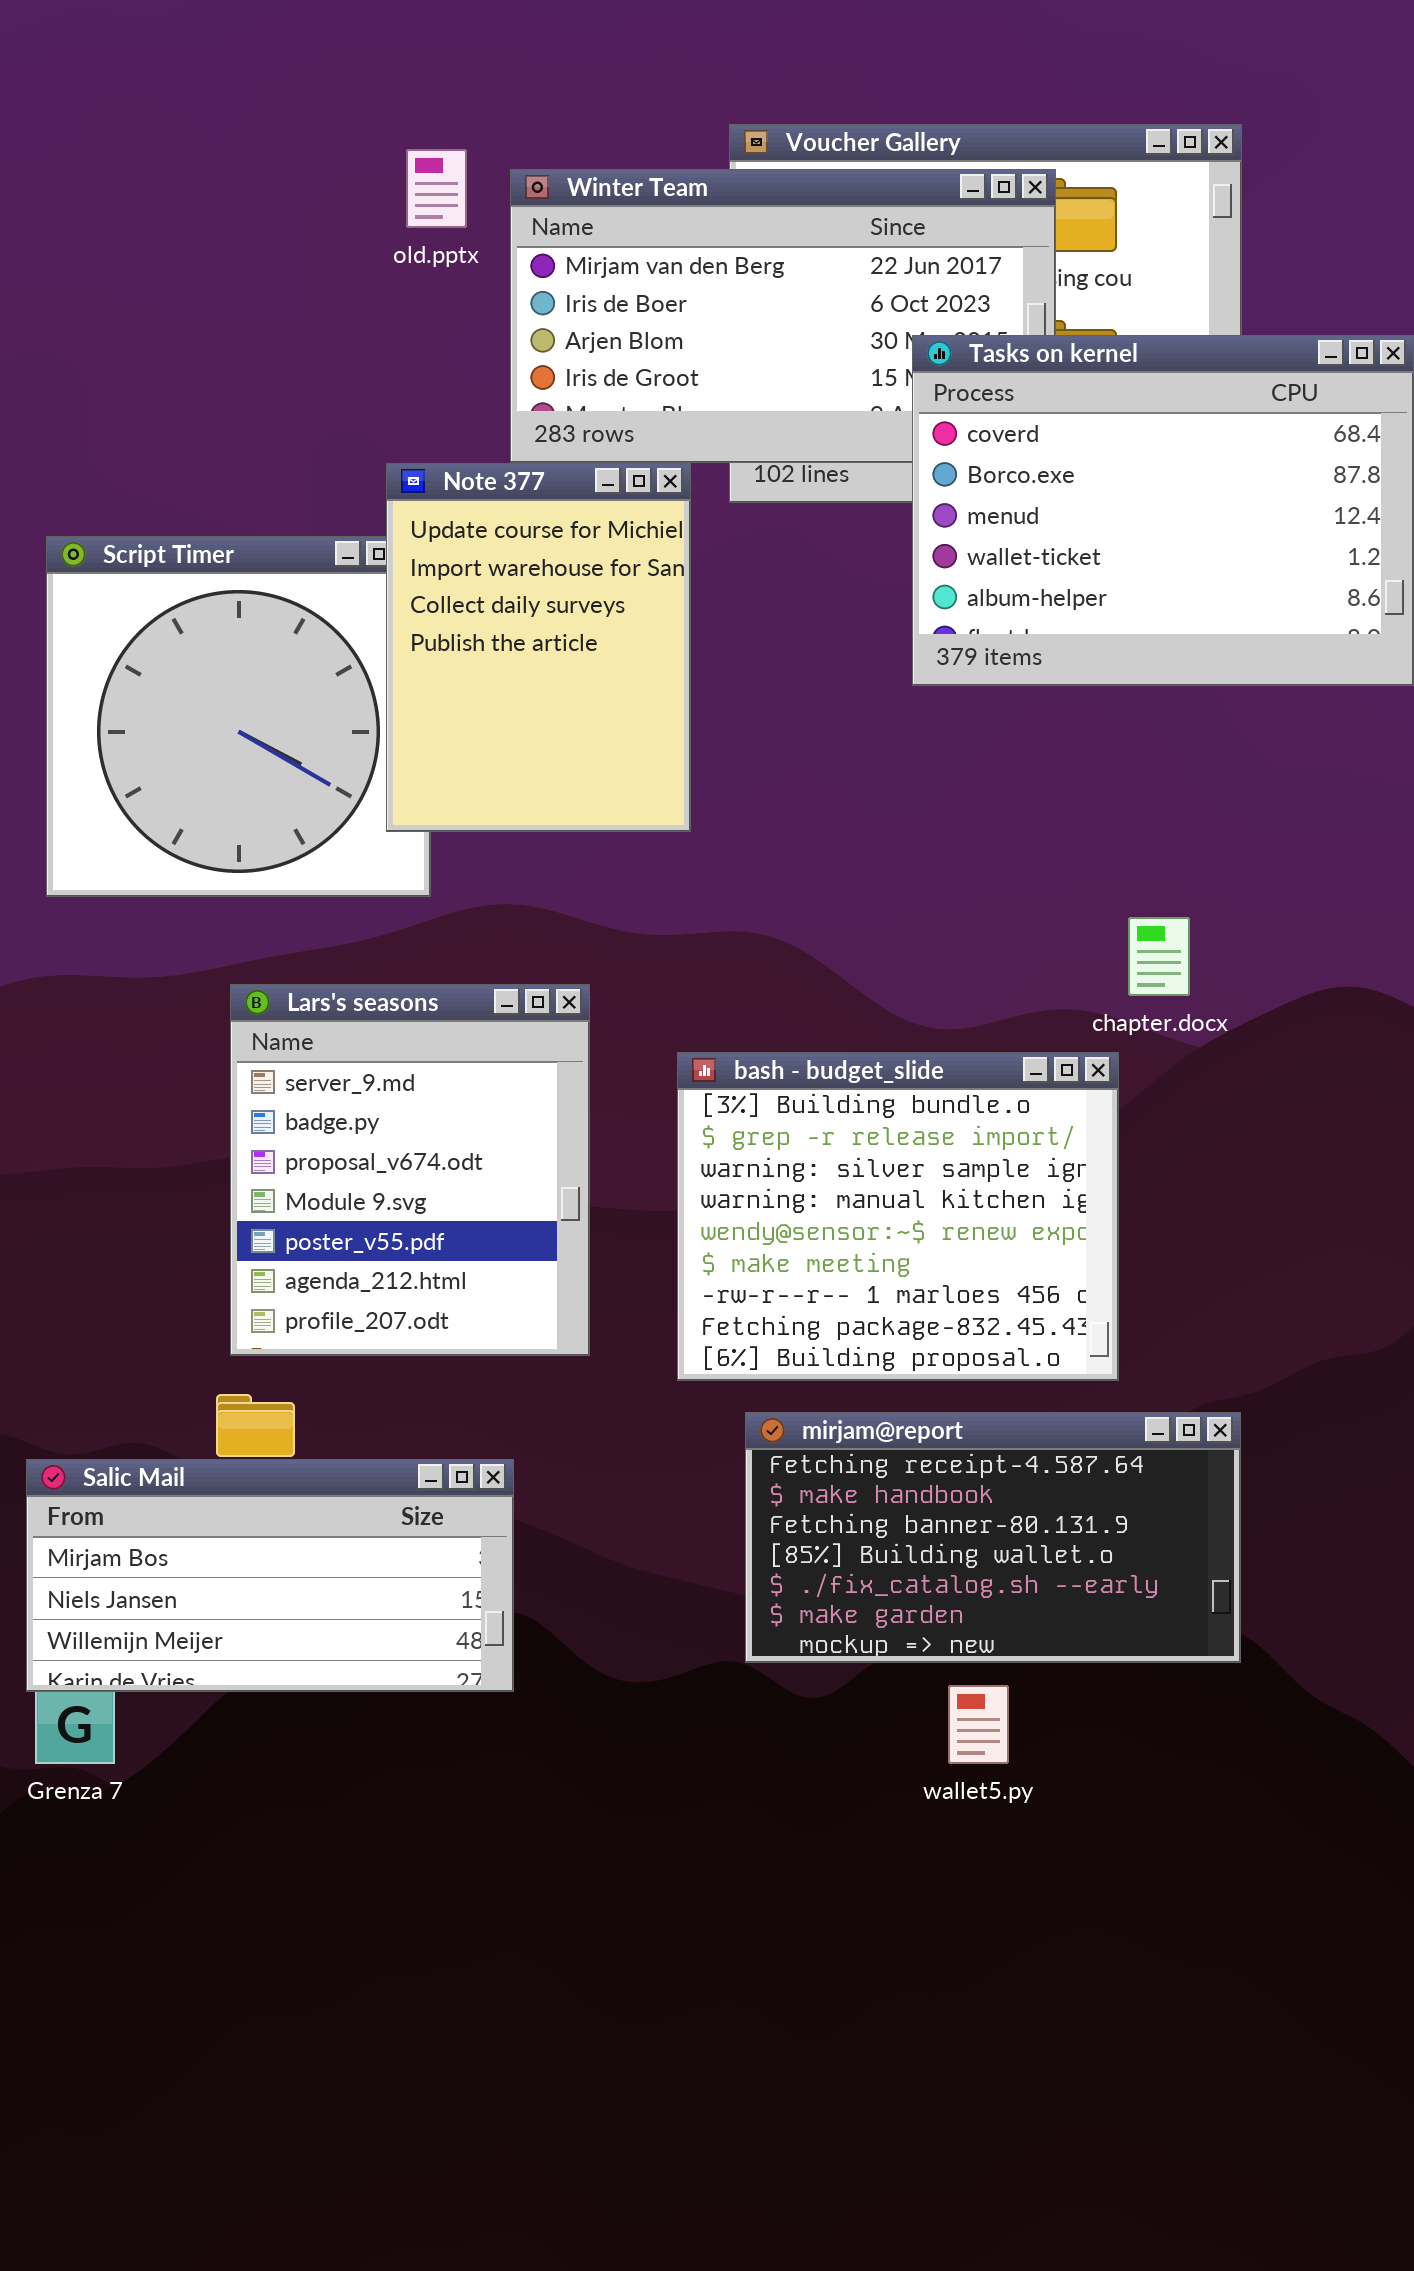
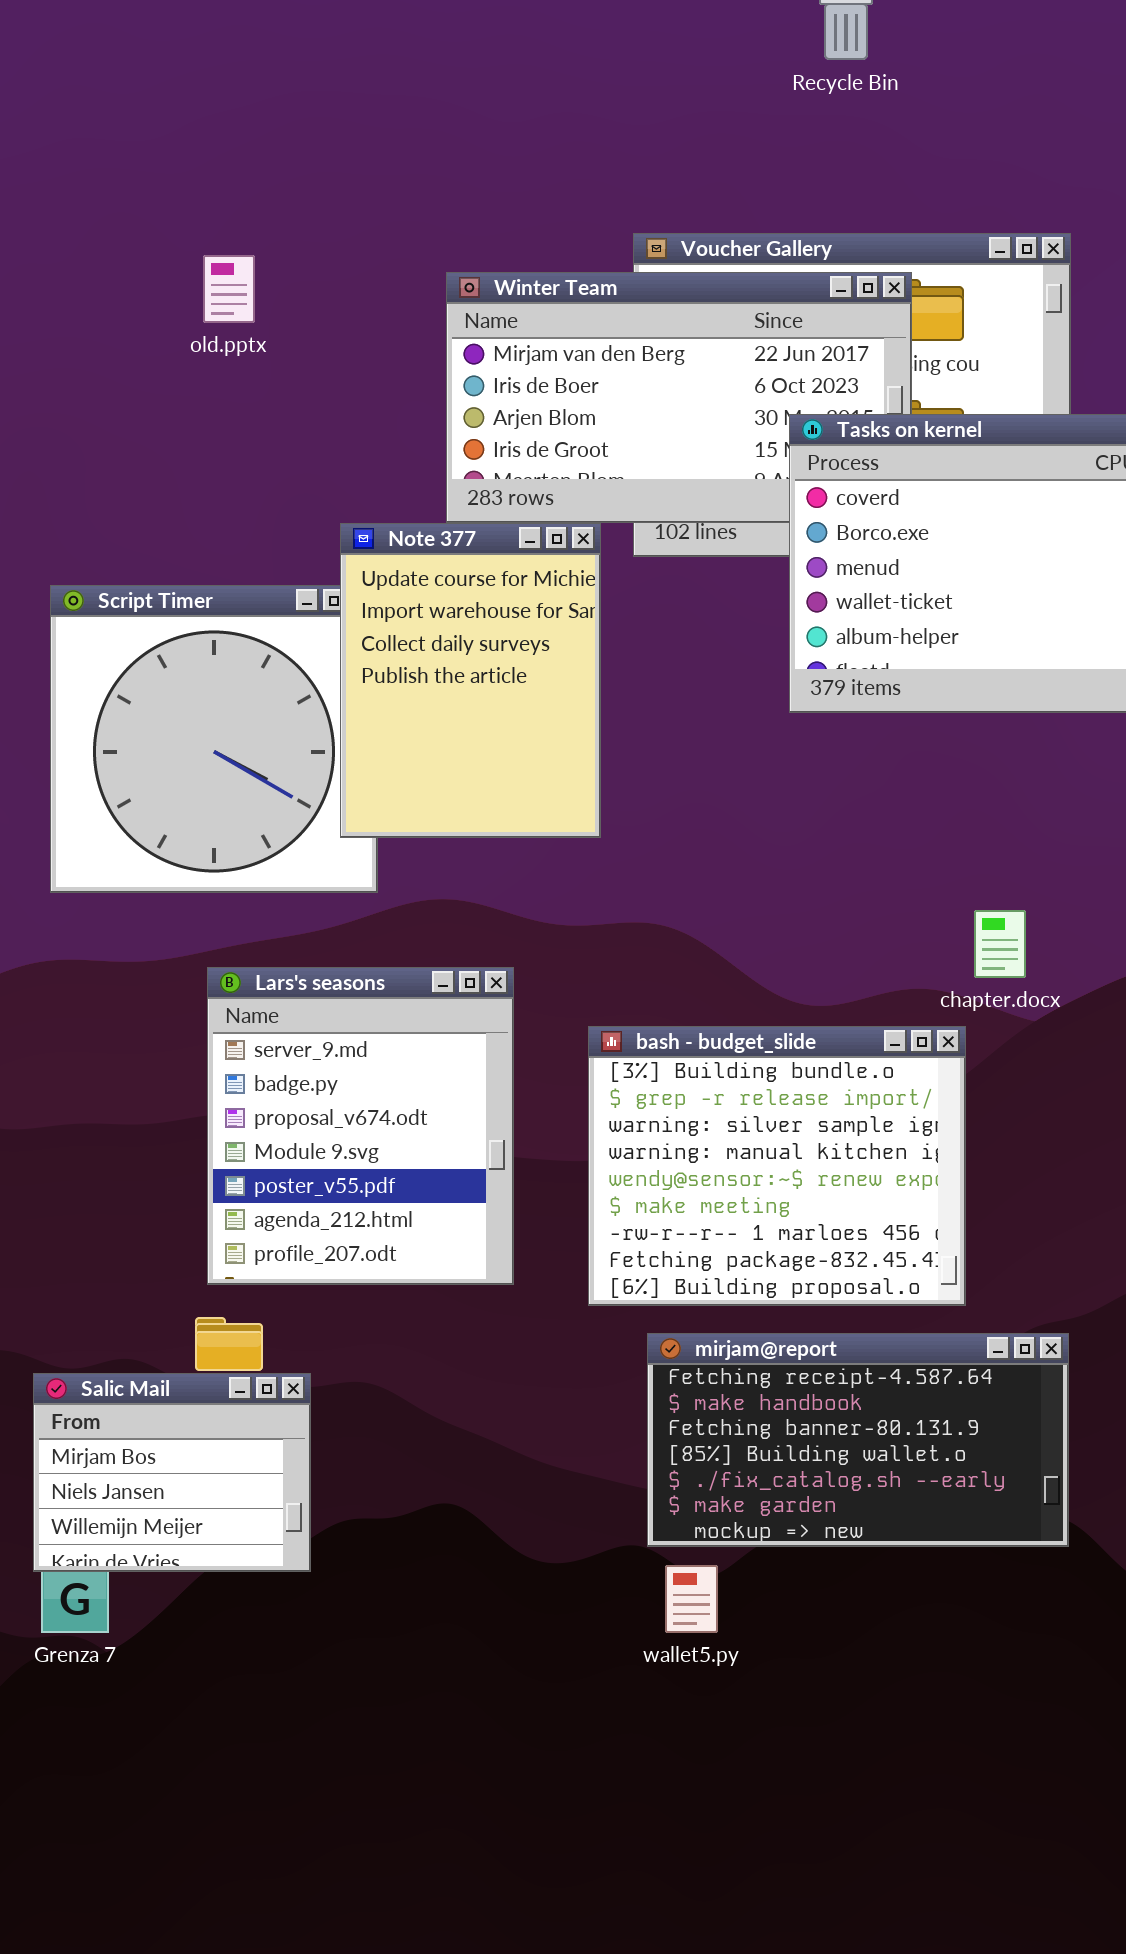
old.pptx: [406,149,467,228] -> [203,255,255,323], moved
Salic Mail: [26,1459,514,1692] -> [33,1373,311,1572], resized
wallet5.py: [948,1685,1009,1764] -> [665,1565,718,1633], moved

